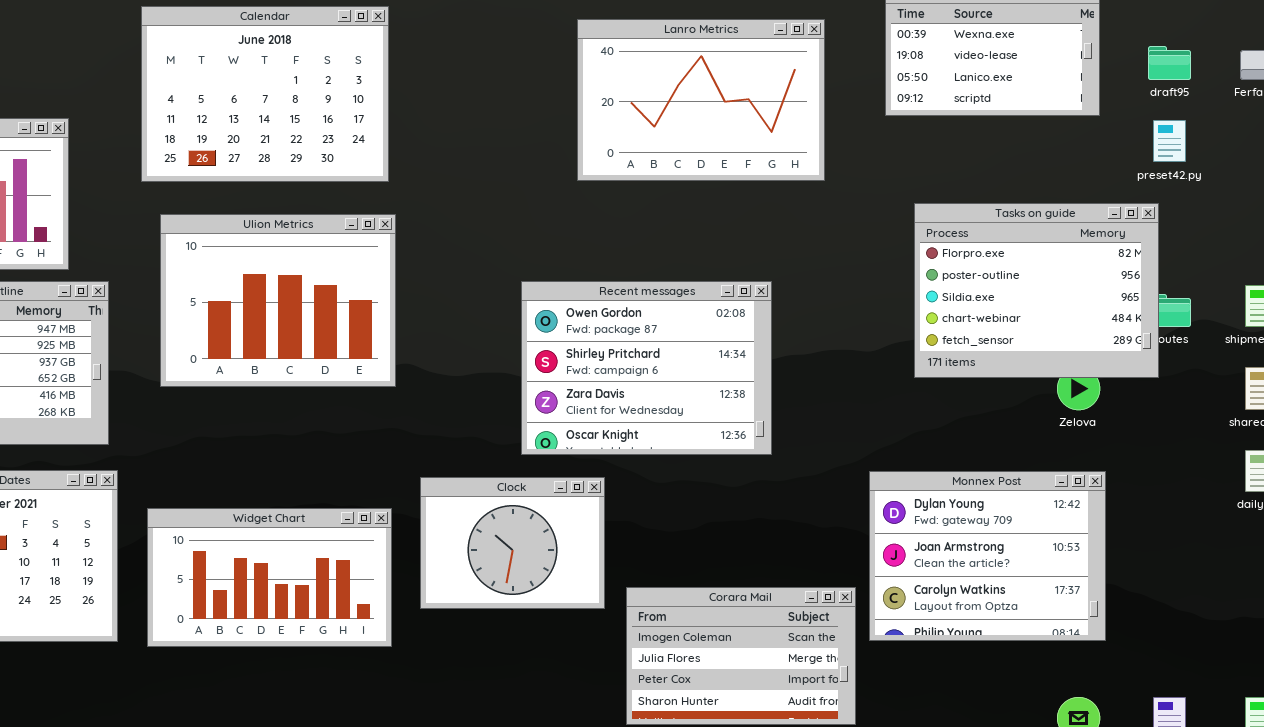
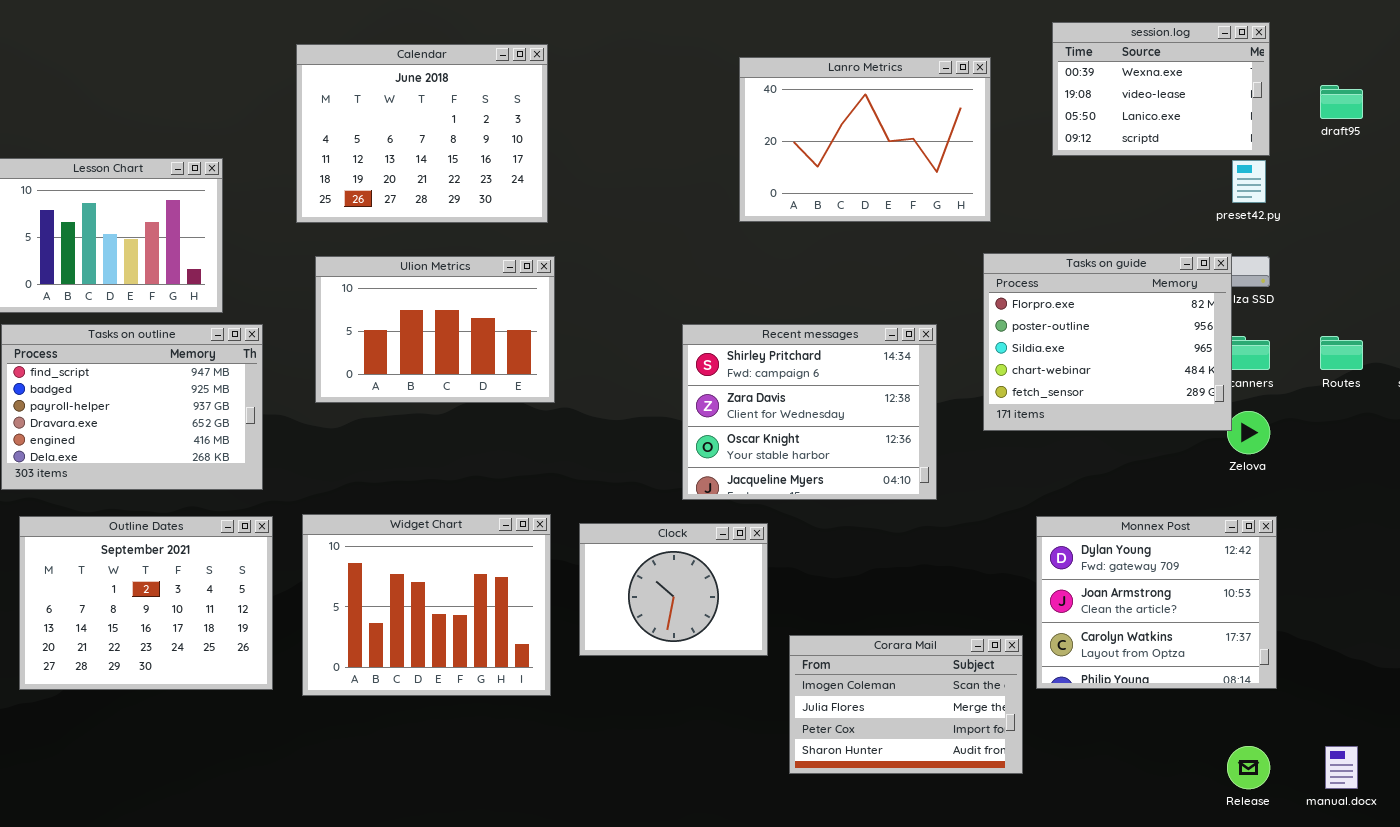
preset42.py: [1153,120,1186,162] -> [1232,160,1266,203], moved
Tasks on guide: [914,203,1159,378] -> [983,253,1232,431], moved
Ulion Metrics: [160,214,396,387] -> [315,256,555,403], resized
Recent messages: [521,281,772,455] -> [682,324,937,500], scrolled down 1 row
Widget Chart: [147,508,392,647] -> [302,514,551,696], resized

